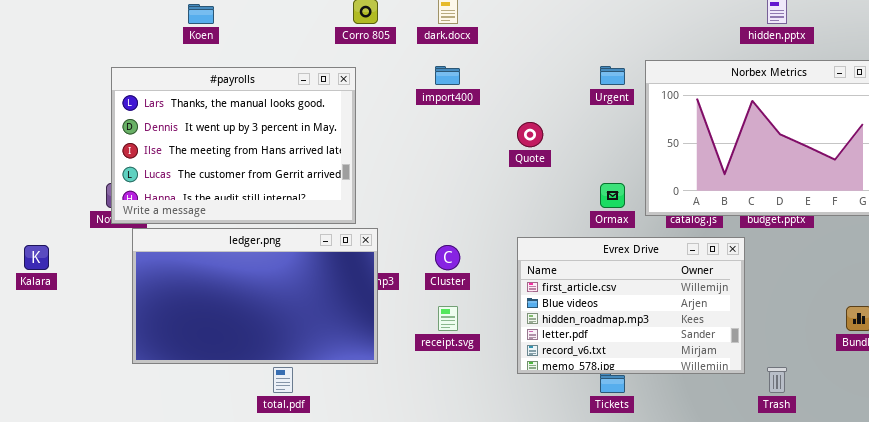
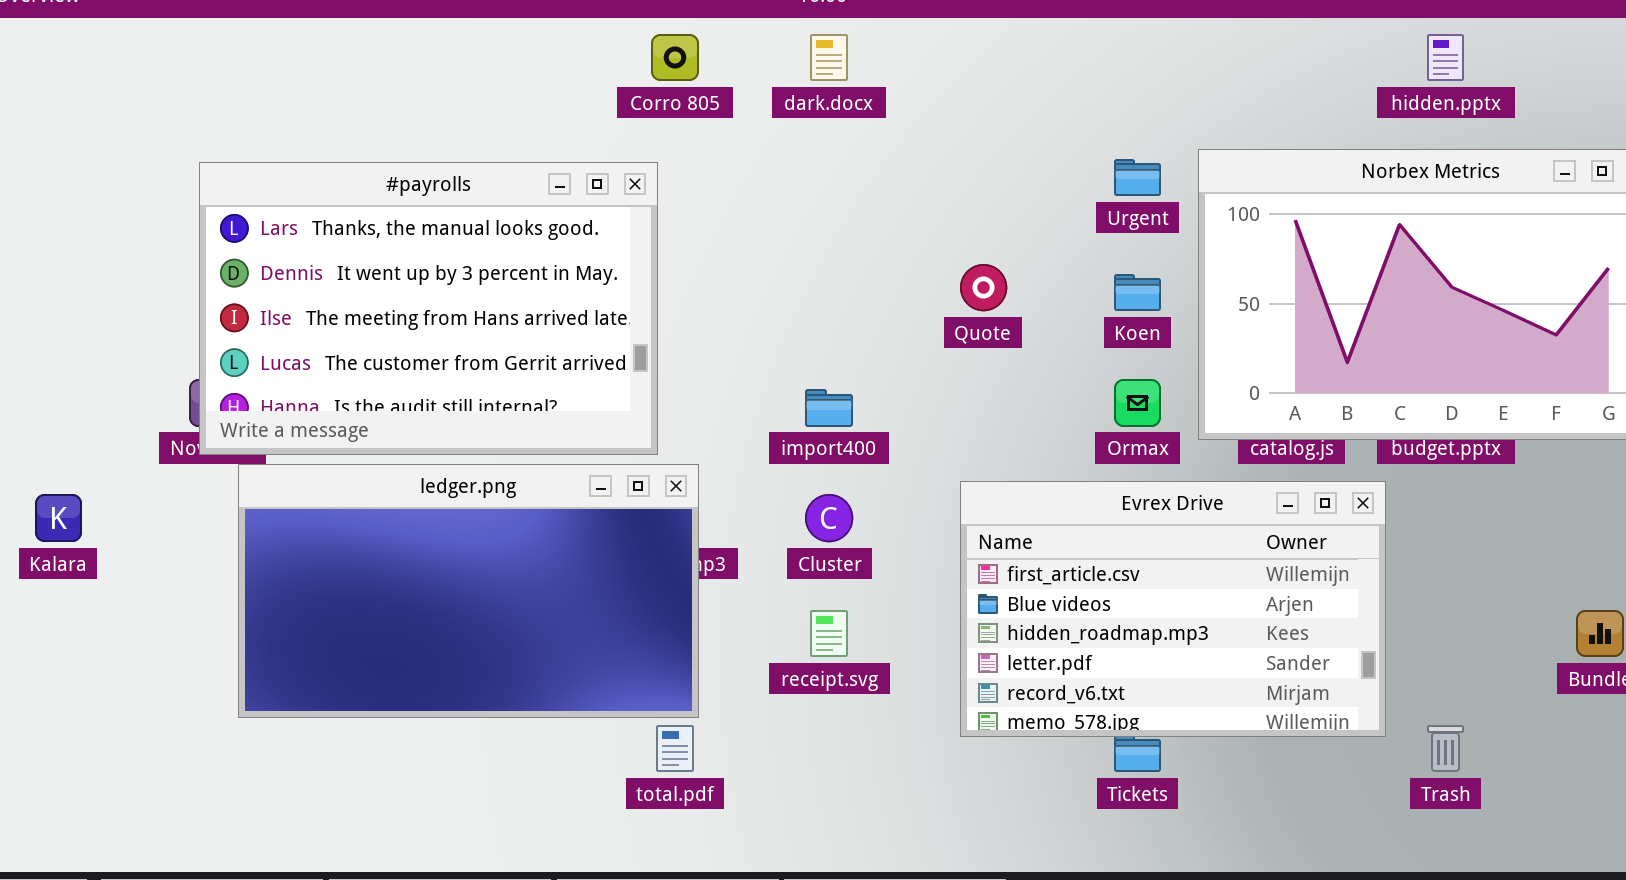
Koen: [188,4,214,24] -> [1114,274,1161,311], moved
import400: [435,66,460,85] -> [805,389,853,427], moved
total.pdf: [273,367,293,393] -> [656,725,694,772], moved

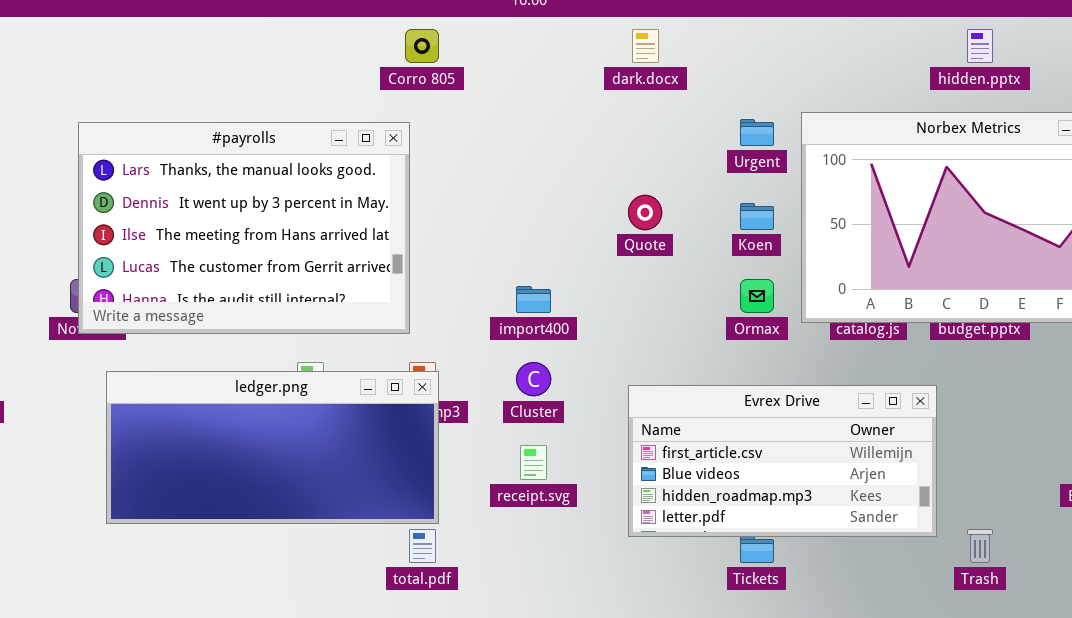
dark.docx: [810,34,848,81] -> [632,29,659,63], moved
ledger.png: [238,464,699,718] -> [106,371,439,524], resized
Evrex Drive: [960,481,1386,737] -> [628,385,937,537], resized

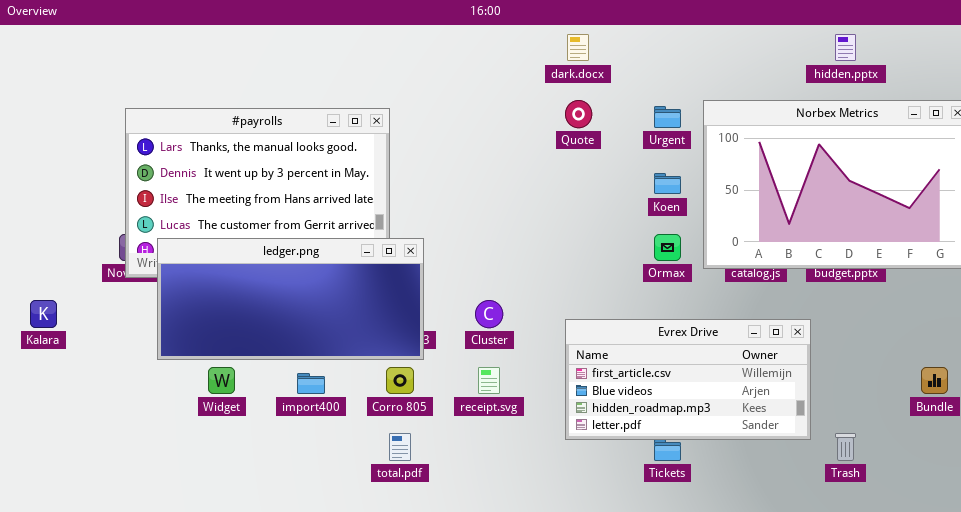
Corro 805: [405,29,439,63] -> [386,367,414,394], moved
Quote: [628,195,662,230] -> [565,100,592,128], moved
import400: [516,286,551,313] -> [297,373,325,394], moved
ledger.png: [106,371,439,524] -> [157,238,424,360], moved

